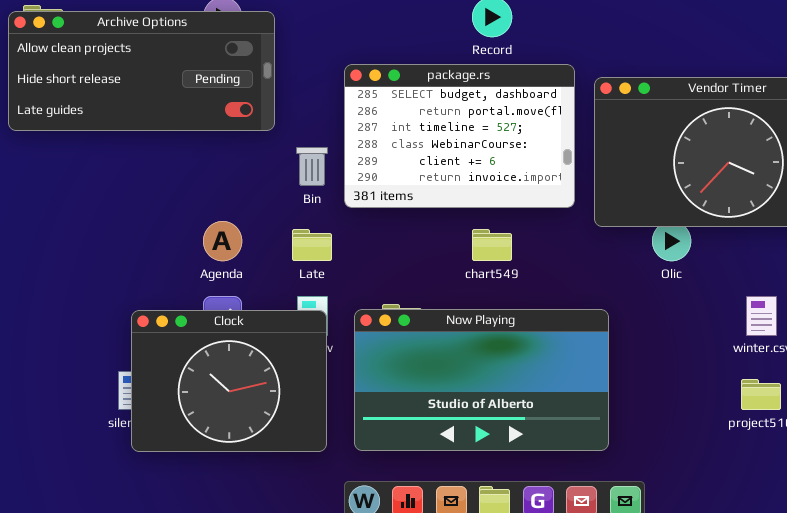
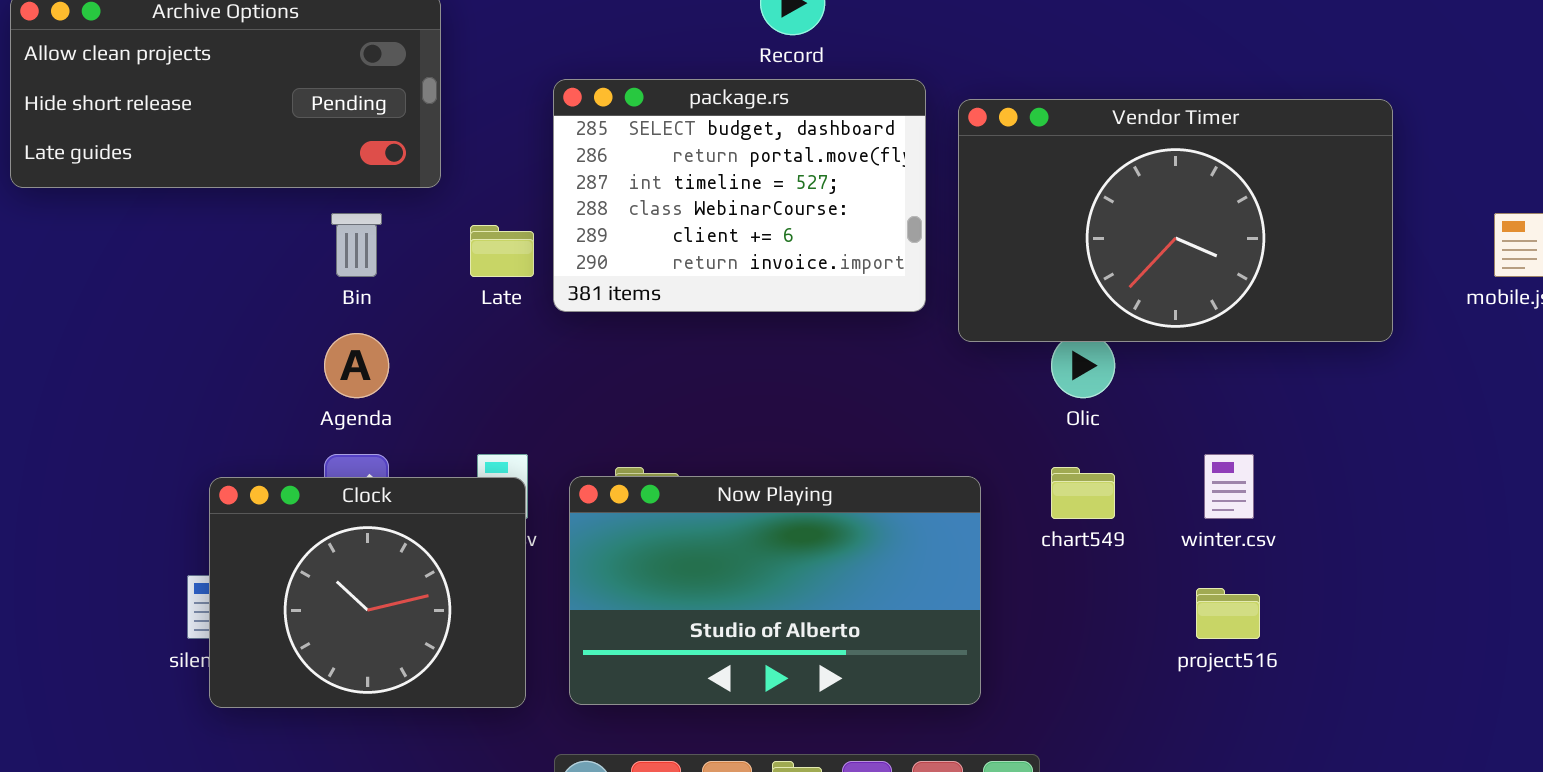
Bin: [296,147,328,186] -> [331,213,382,277], moved
Late: [292,229,332,261] -> [470,225,534,277], moved
chart549: [472,229,512,261] -> [1051,467,1115,519], moved

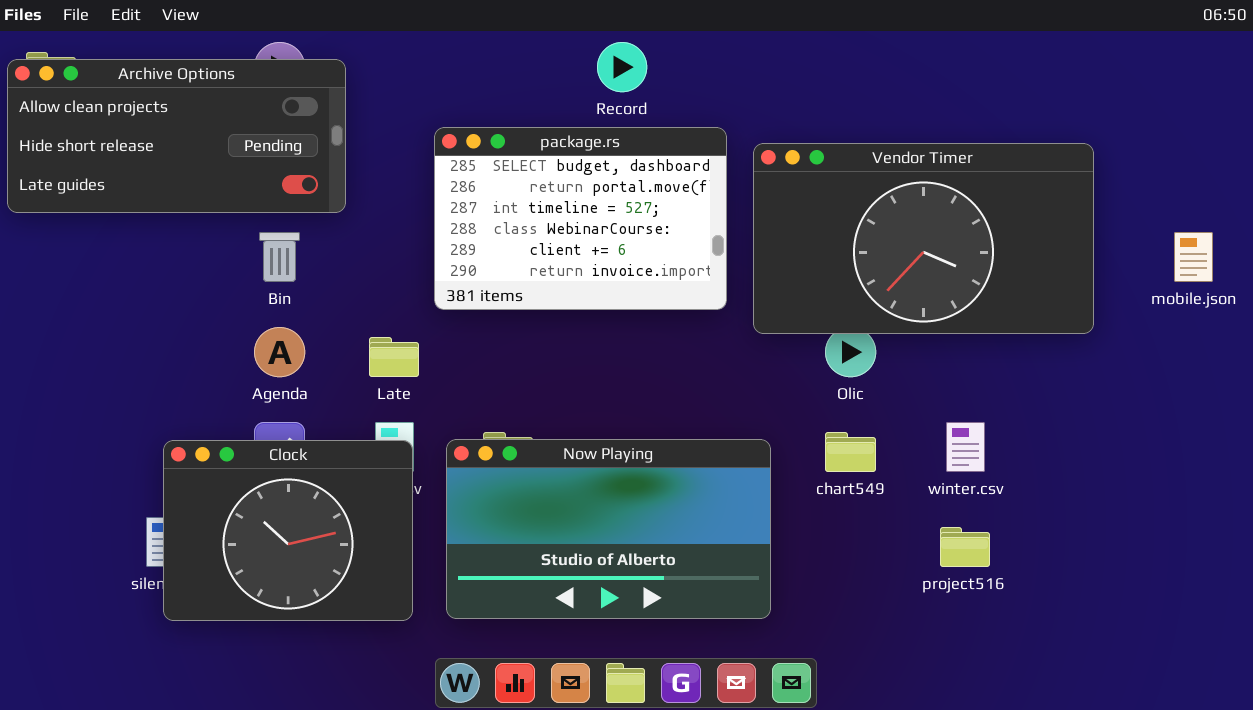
Late: [470,225,534,277] -> [369,337,419,377], moved

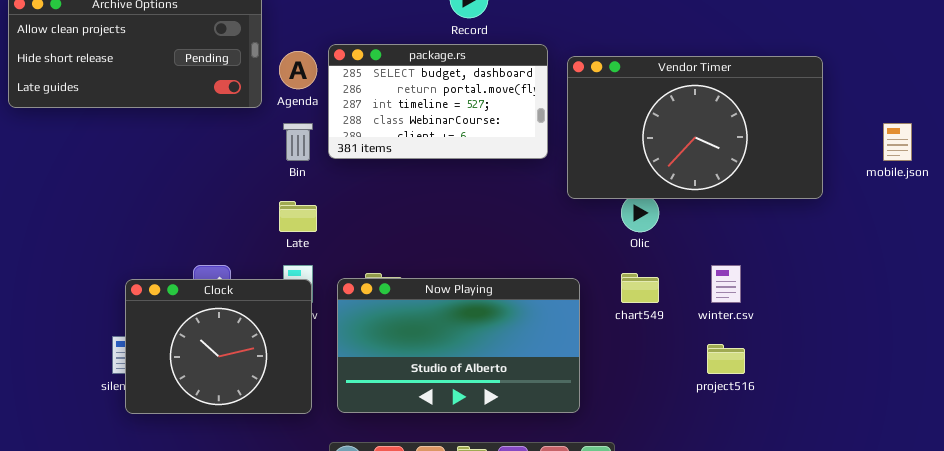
package.rs: [434,127,727,310] -> [328,44,548,159], resized
Bin: [259,232,300,282] -> [283,123,313,161], moved
Agenda: [254,327,305,377] -> [279,51,317,89], moved

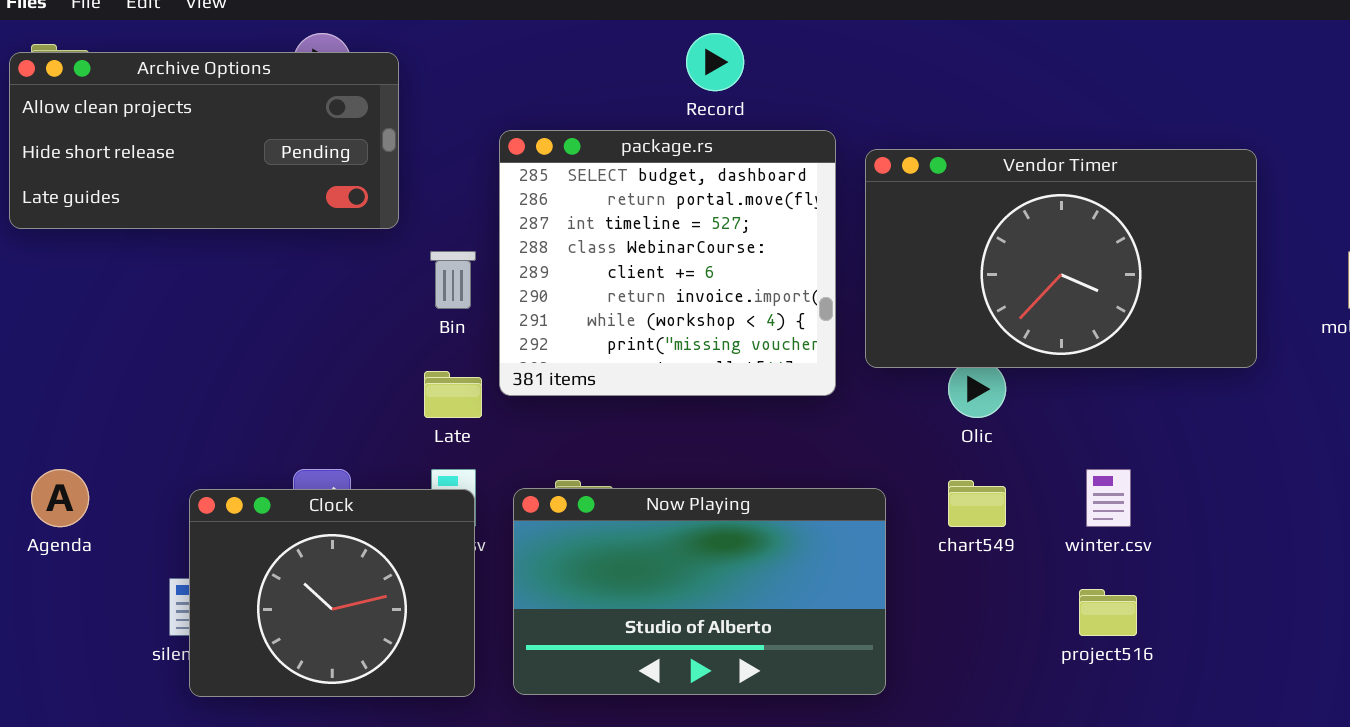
package.rs: [328,44,548,159] -> [499,130,836,396], resized
Agenda: [279,51,317,89] -> [31,469,89,527], moved

